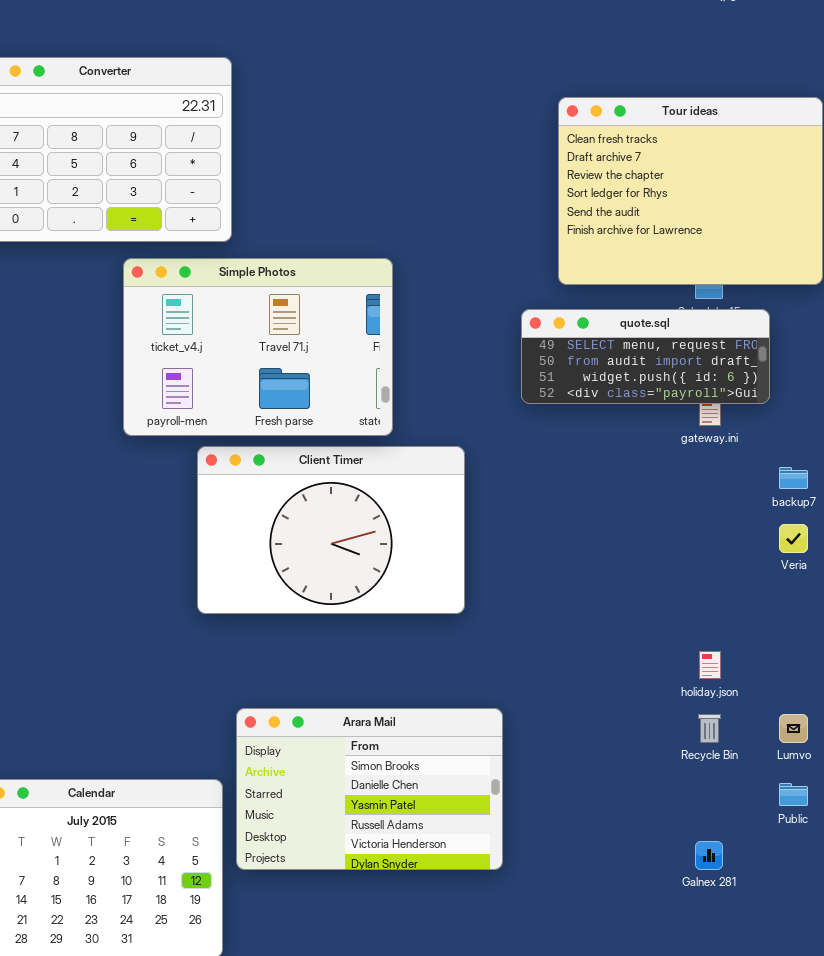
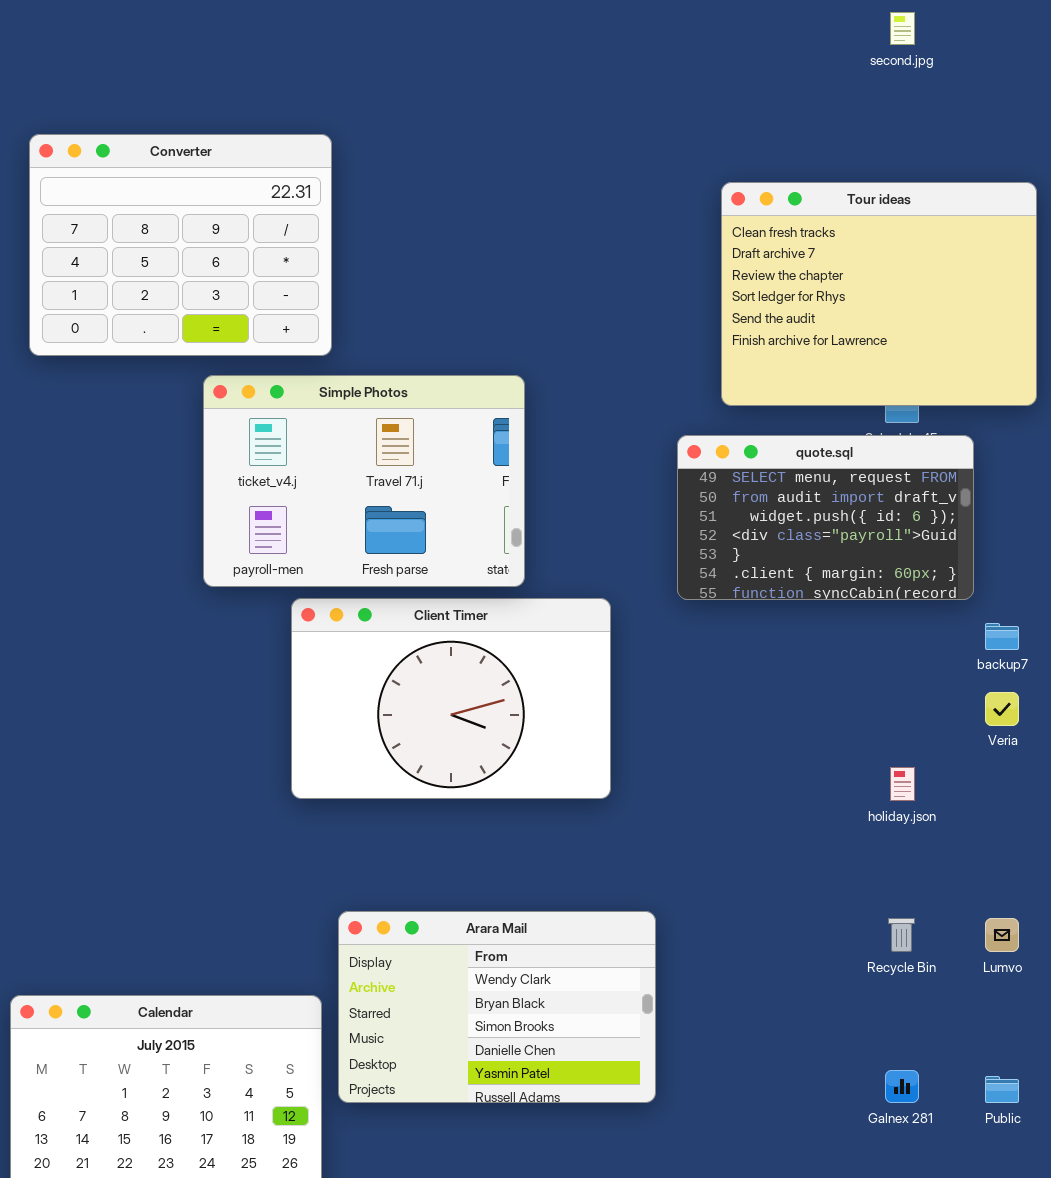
quote.sql: [521,309,770,404] -> [677,435,974,600], resized
holiday.json: [699,651,721,679] -> [890,767,915,801], moved
Arara Mail: [236,708,503,870] -> [338,911,656,1103], scrolled up 2 rows
Public: [779,783,808,806] -> [985,1076,1019,1103], moved

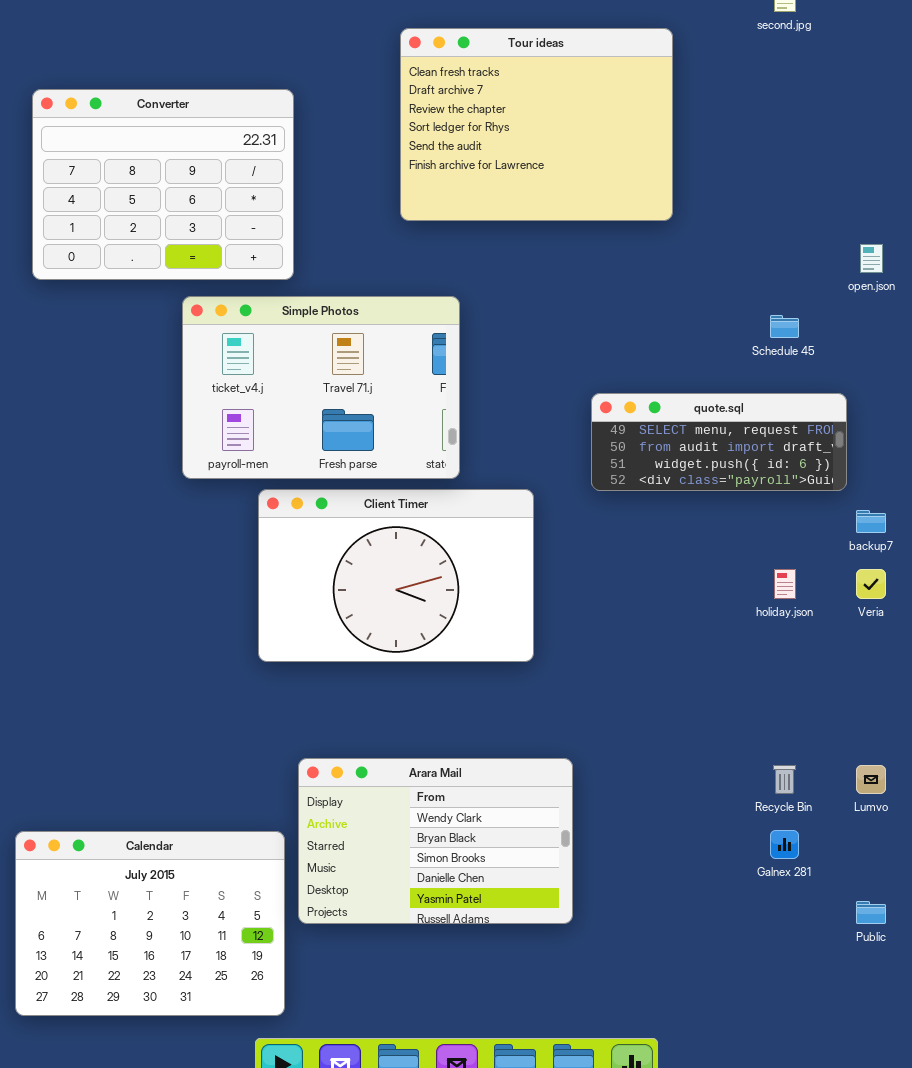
Tour ideas: [721,182,1037,406] -> [400,28,673,221], moved
quote.sql: [677,435,974,600] -> [591,393,847,491], resized
holiday.json: [890,767,915,801] -> [774,569,796,599], moved
Galnex 281: [885,1070,919,1103] -> [770,830,799,859], moved

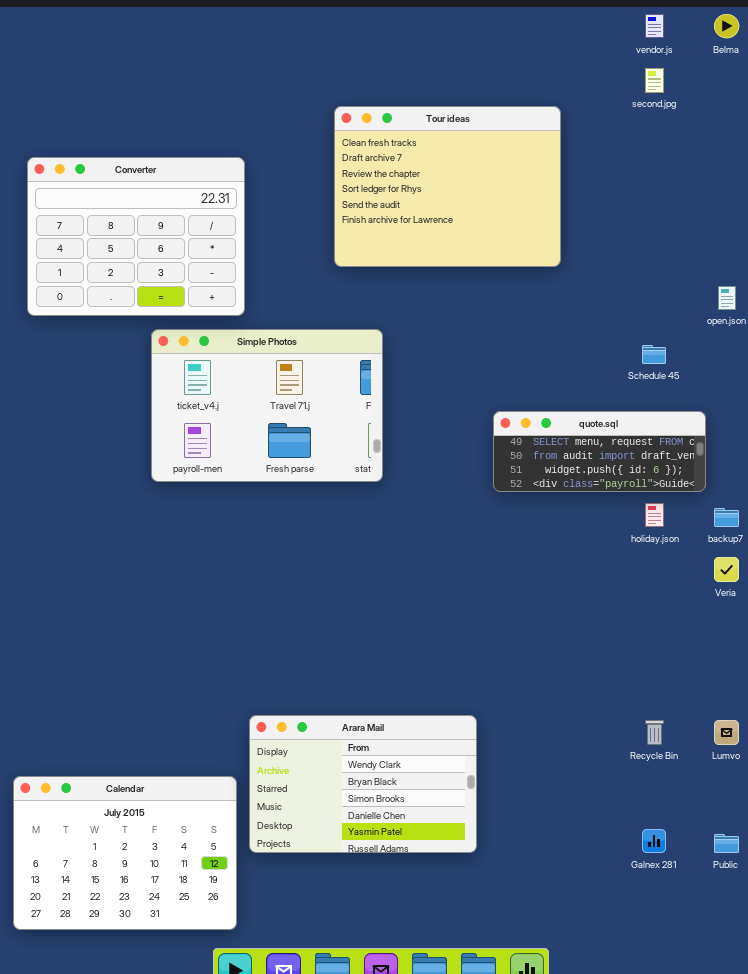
Client Timer: [258,489,534,662] -> none, closed
holiday.json: [774,569,796,599] -> [645,503,664,527], moved
Galnex 281: [770,830,799,859] -> [642,829,666,853], moved

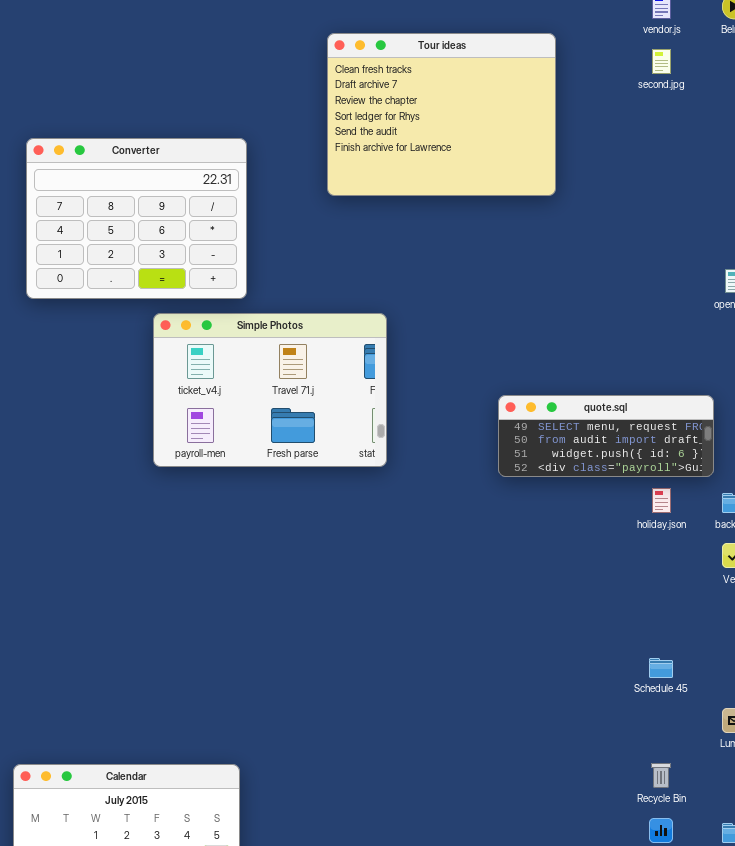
Tour ideas: [334,106,561,267] -> [327,33,556,196], moved
Schedule 45: [642,345,666,364] -> [649,658,673,678], moved
Arara Mail: [249,715,477,853] -> none, closed
Recycle Bin: [645,720,664,745] -> [651,763,671,788], moved

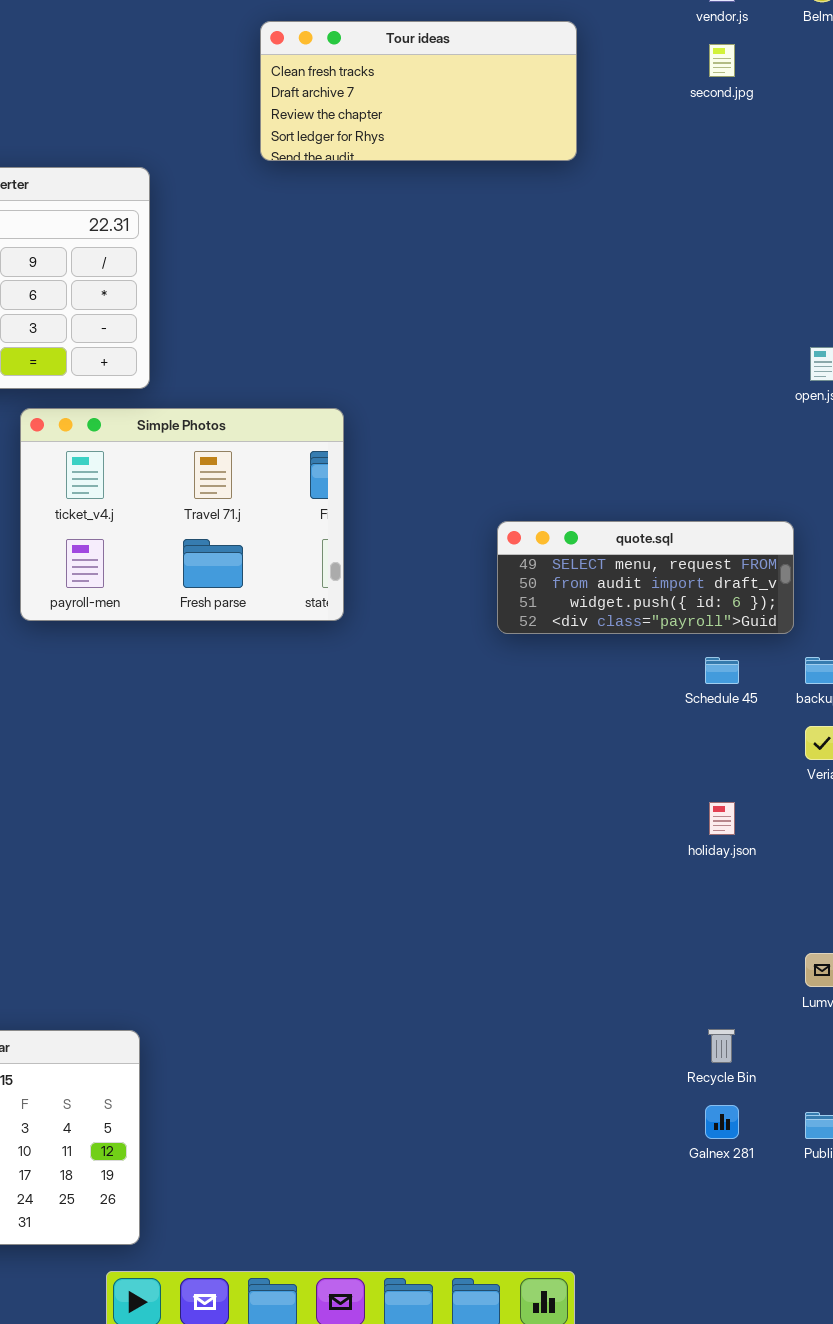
Tour ideas: [327,33,556,196] -> [260,21,577,161], resized
holiday.json: [652,488,671,513] -> [709,802,735,835], moved
Schedule 45: [649,658,673,678] -> [705,657,739,684], moved

